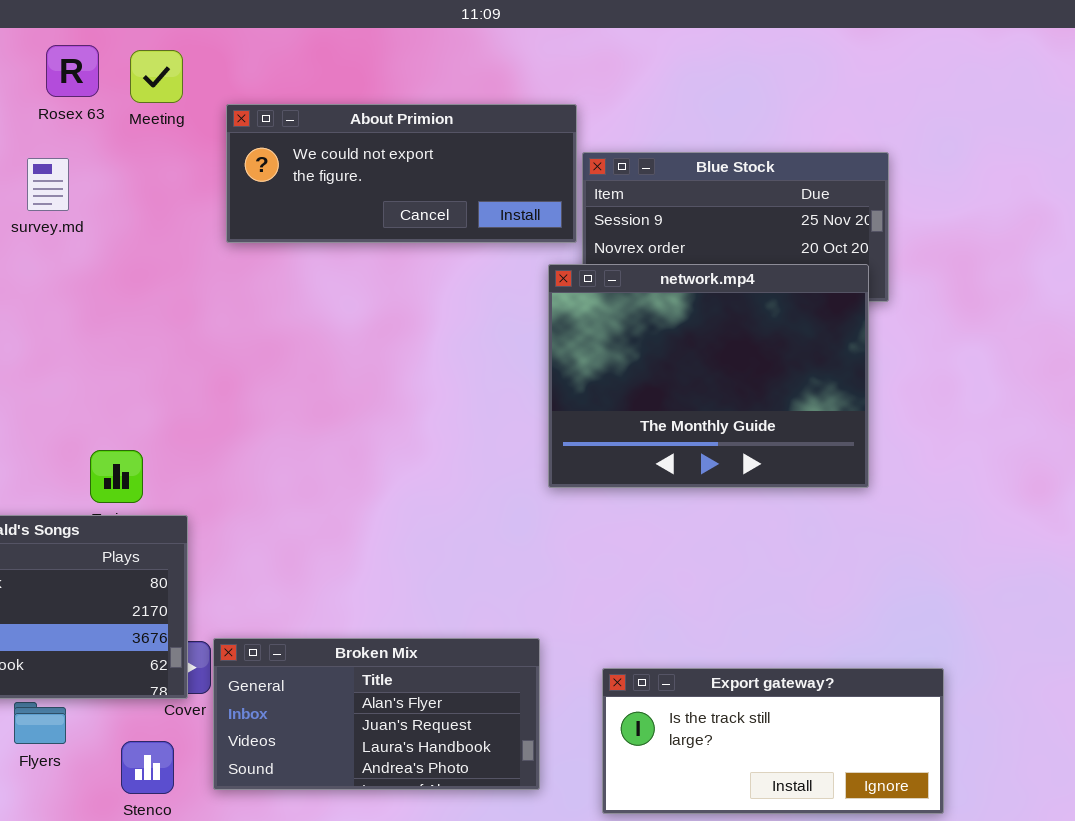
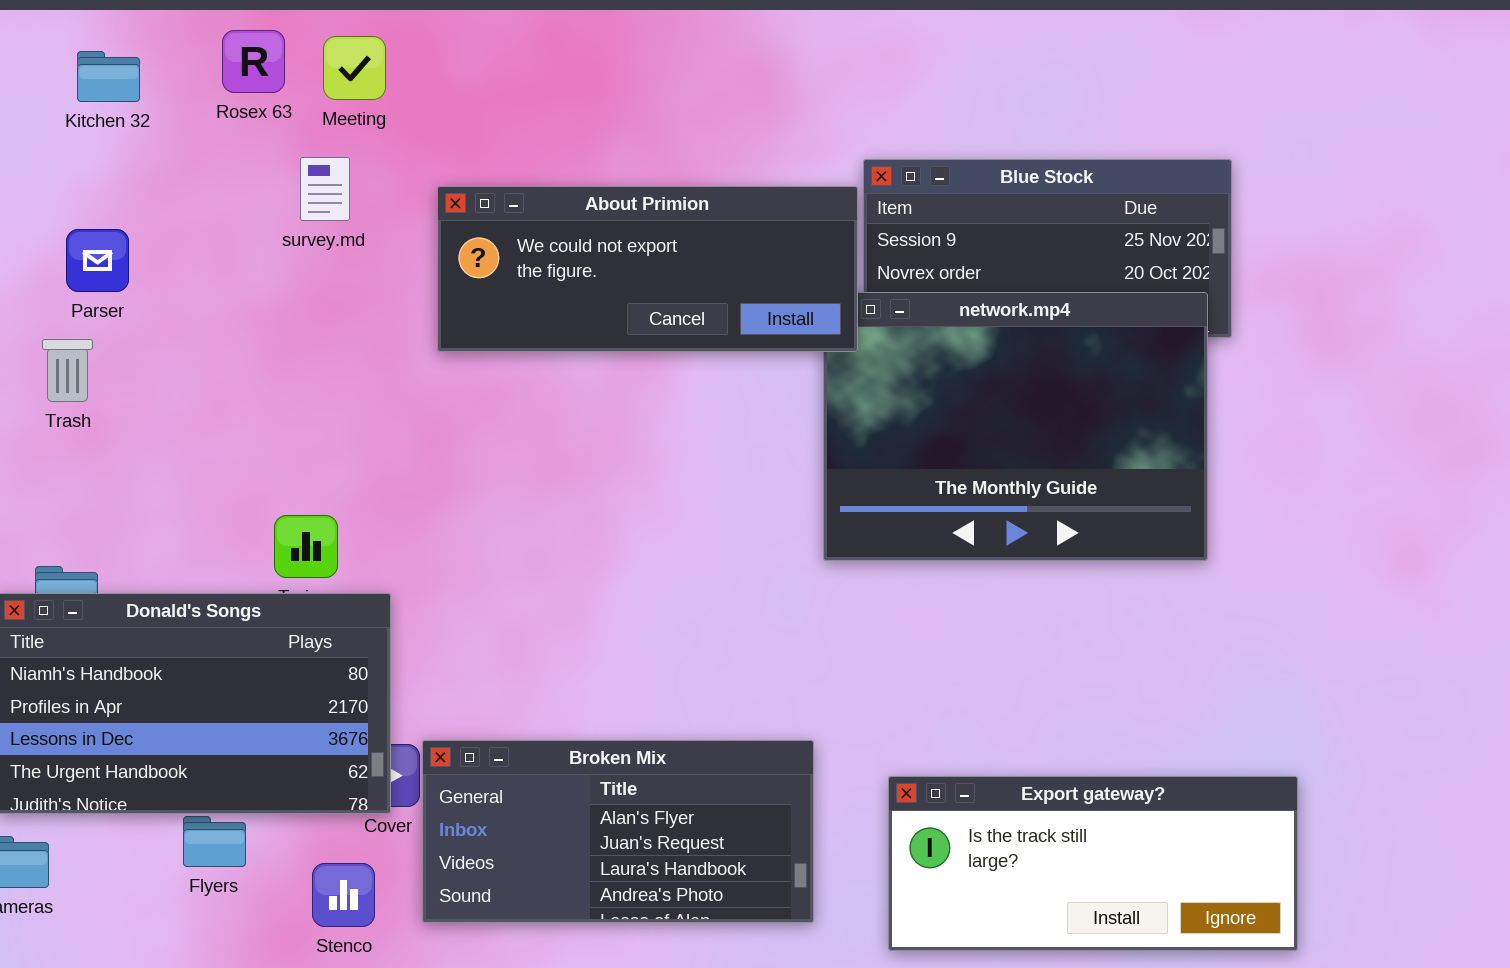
About Primion: [226,104,577,243] -> [437,186,858,352], moved
survey.md: [27,158,69,211] -> [300,157,350,221], moved

